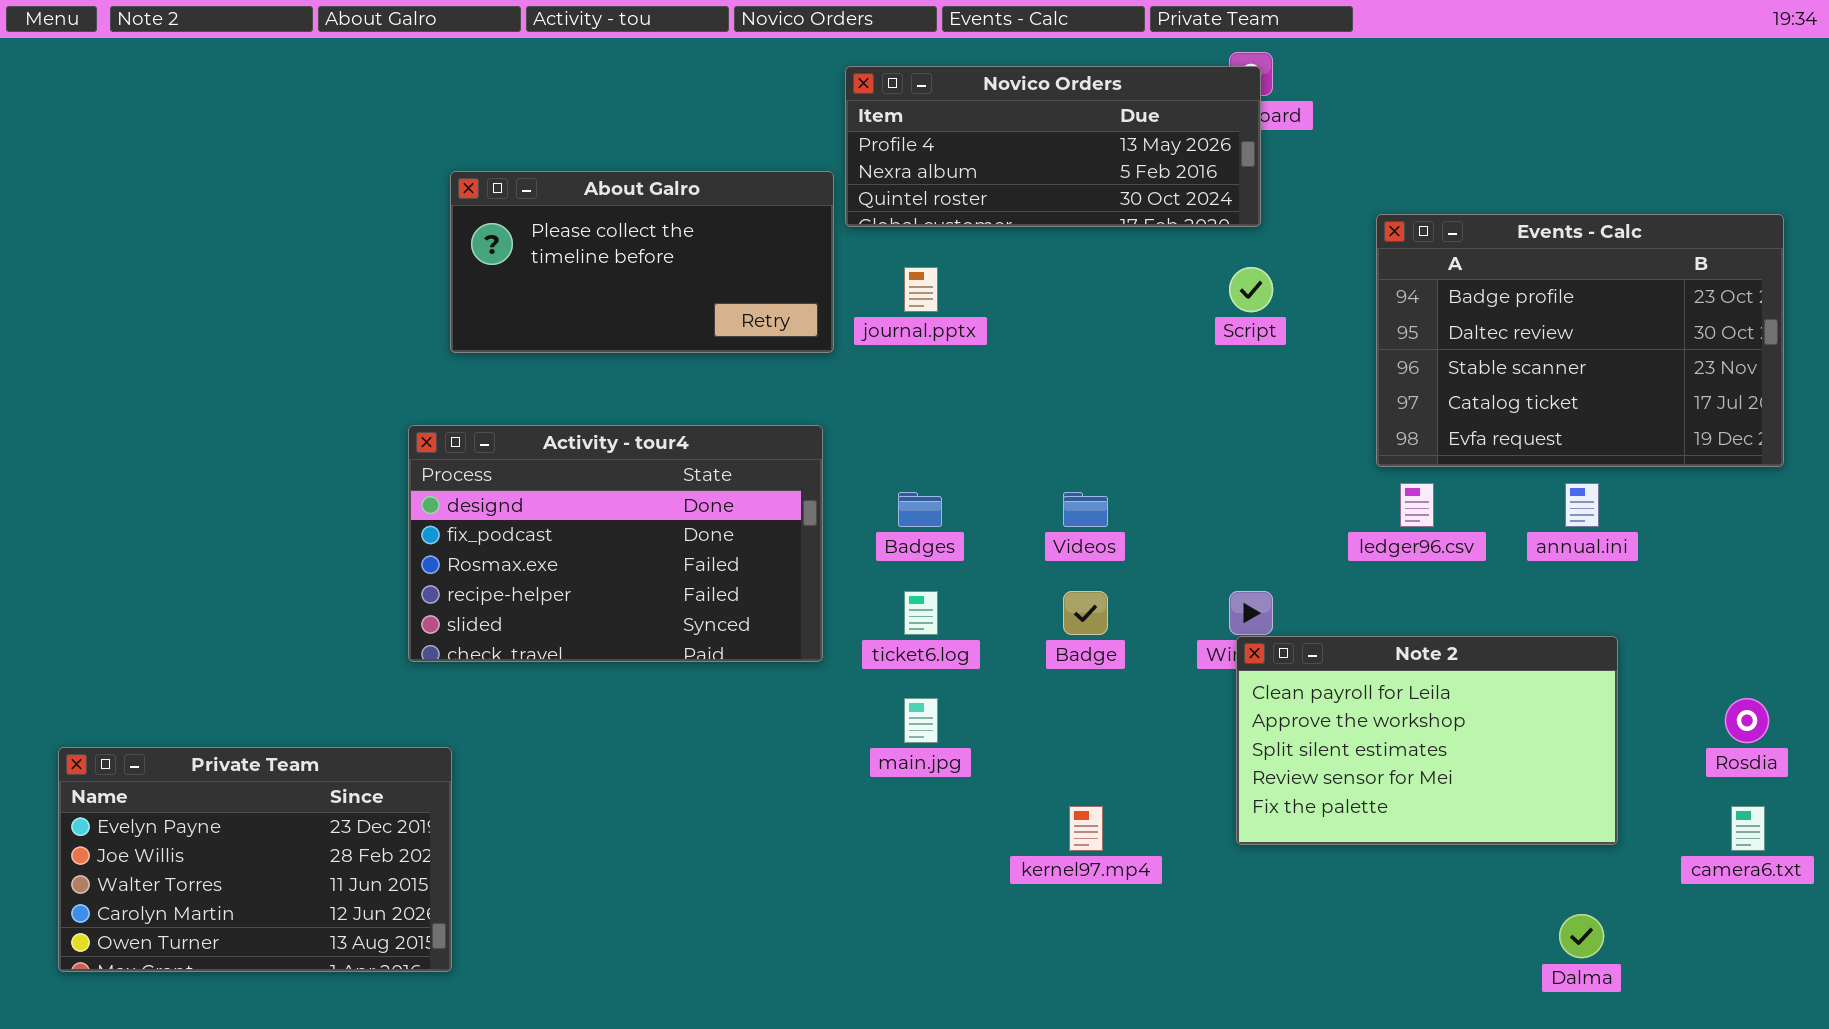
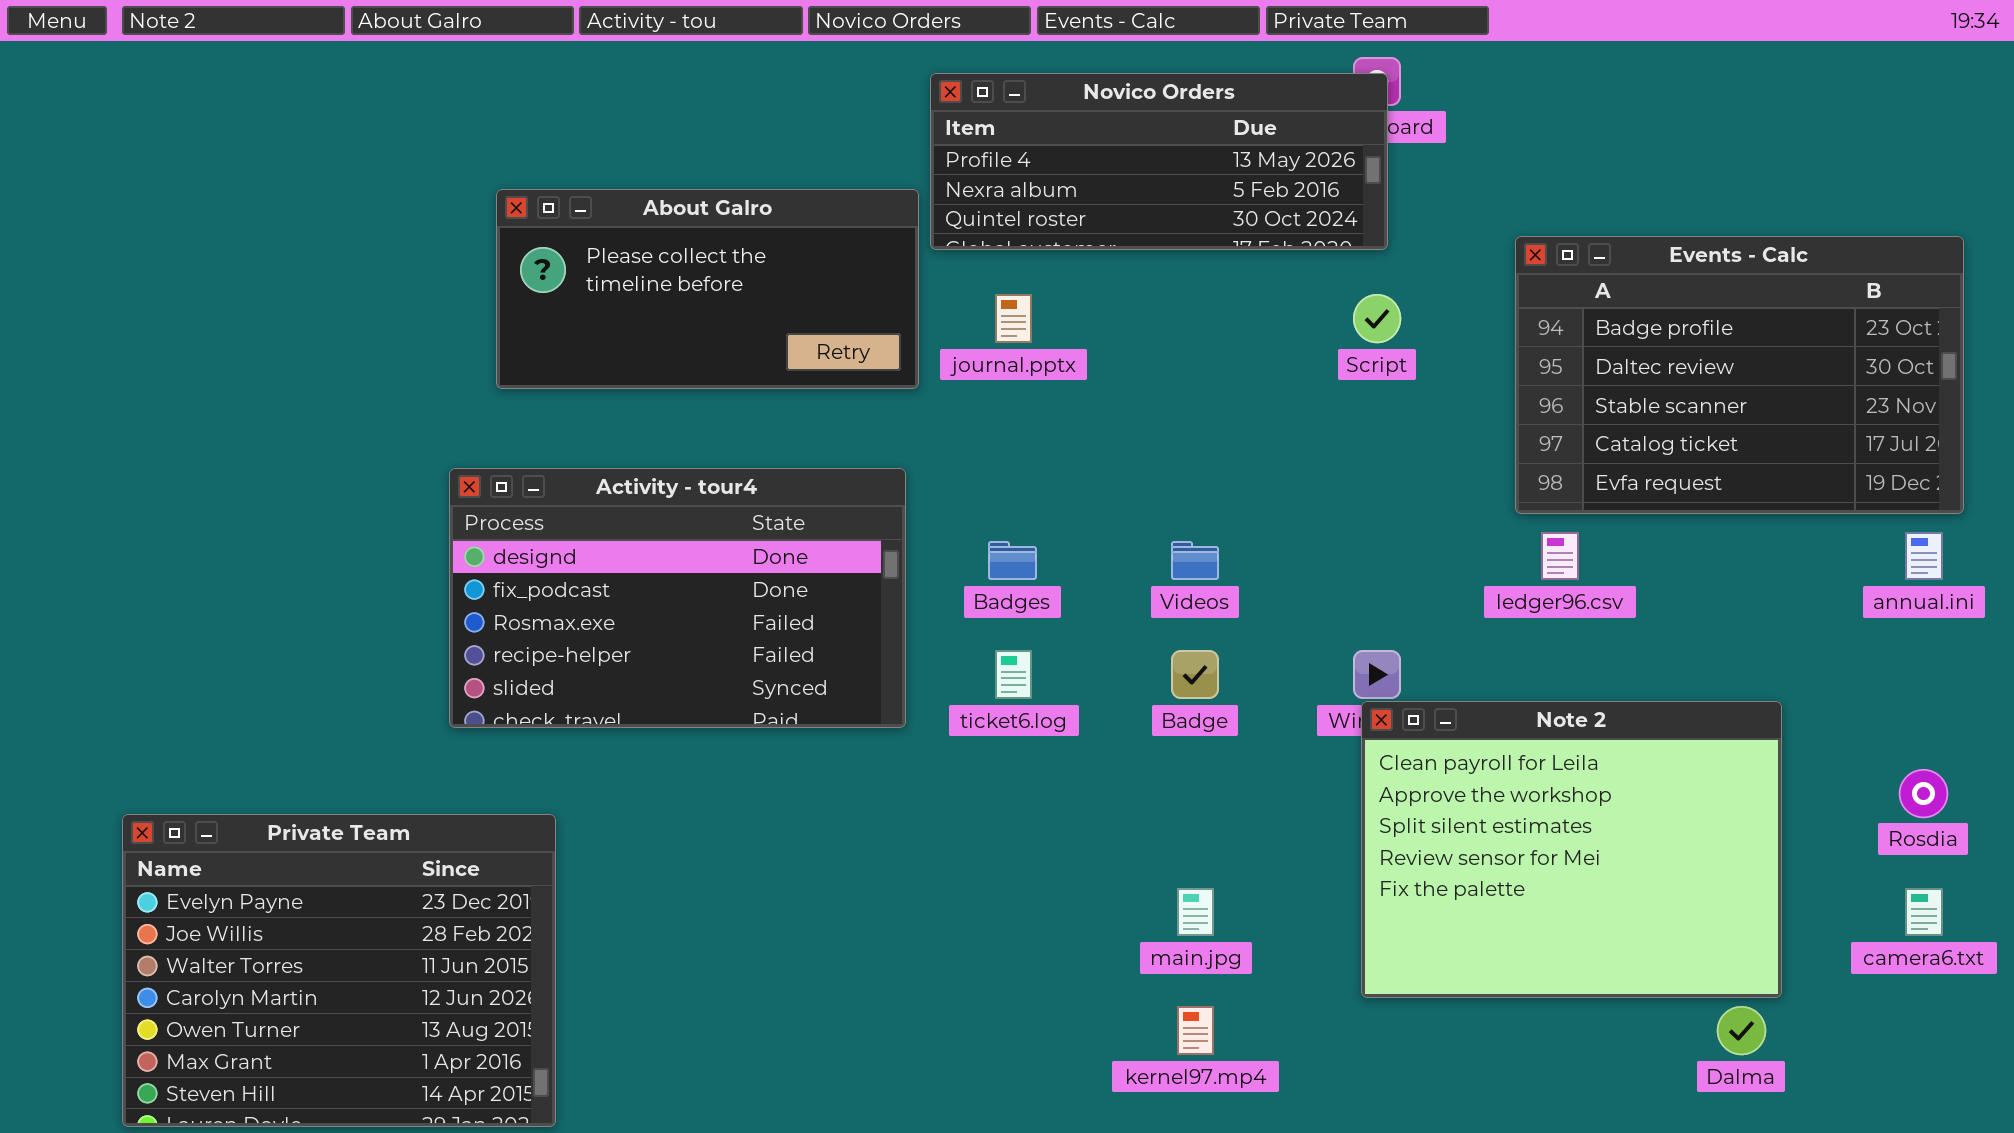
annual.ini: [1565,483,1599,527] -> [1905,532,1943,580], moved
Note 2: [1236,636,1618,845] -> [1361,701,1782,998], resized
main.jpg: [904,698,938,743] -> [1177,888,1214,936], moved
Private Team: [58,747,452,972] -> [122,814,556,1127], moved, resized
kernel97.mp4: [1069,806,1103,851] -> [1177,1006,1214,1055], moved

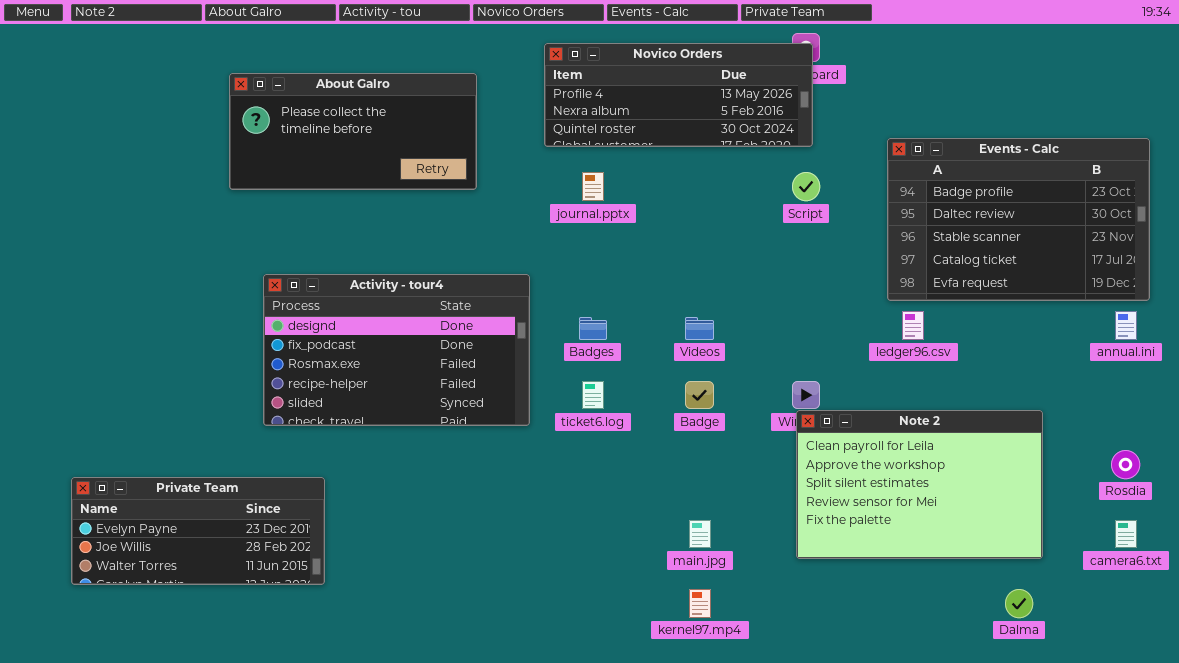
About Galro: [496,189,919,389] -> [229,73,477,190], moved
Note 2: [1361,701,1782,998] -> [796,410,1043,559], resized
Private Team: [122,814,556,1127] -> [71,477,325,585], resized

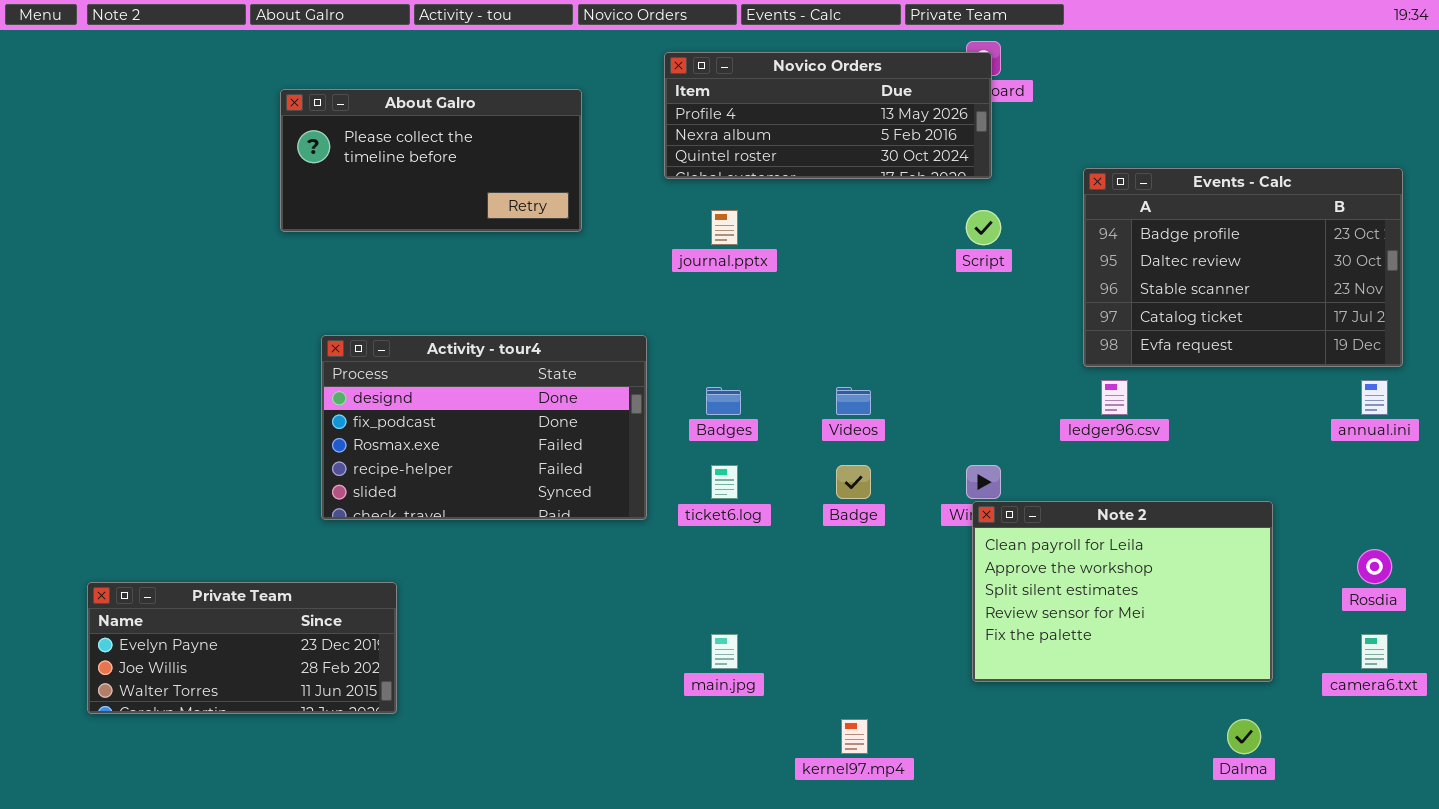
main.jpg: [689,520,711,548] -> [711,634,738,669], moved

